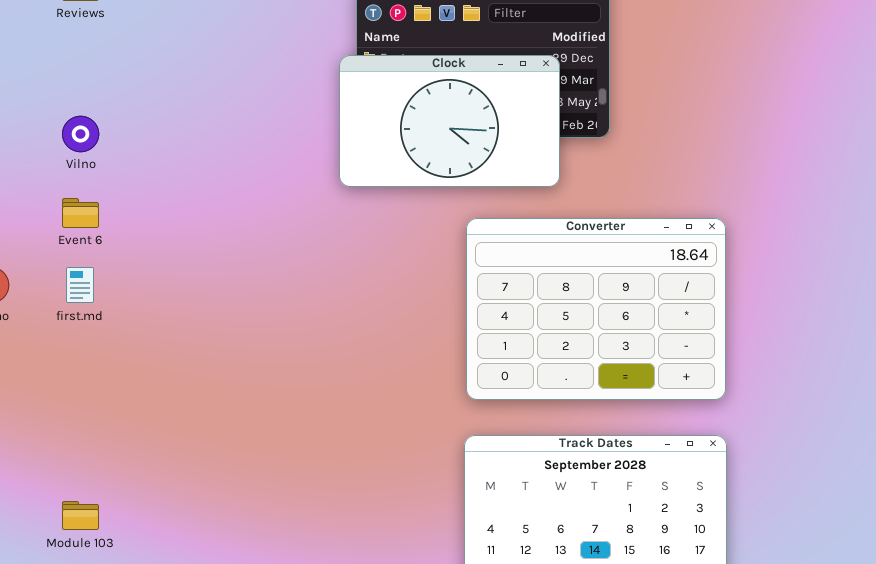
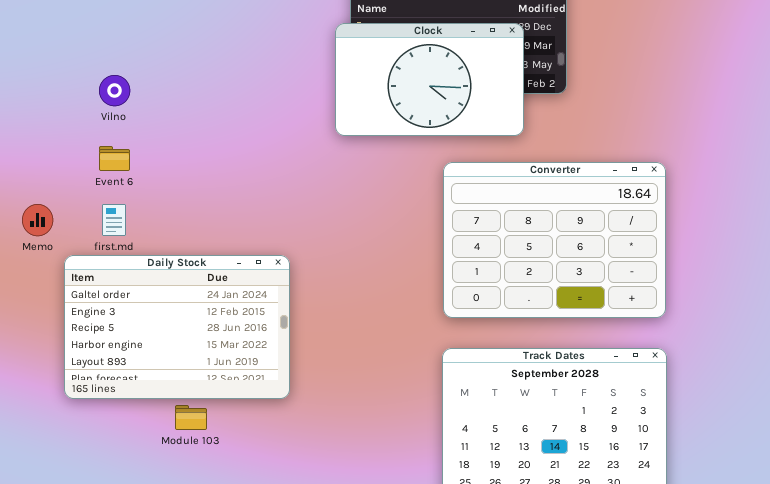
Daily Stock: none -> [64,255,290,399], opened
Module 103: [62,501,99,530] -> [175,405,207,430], moved

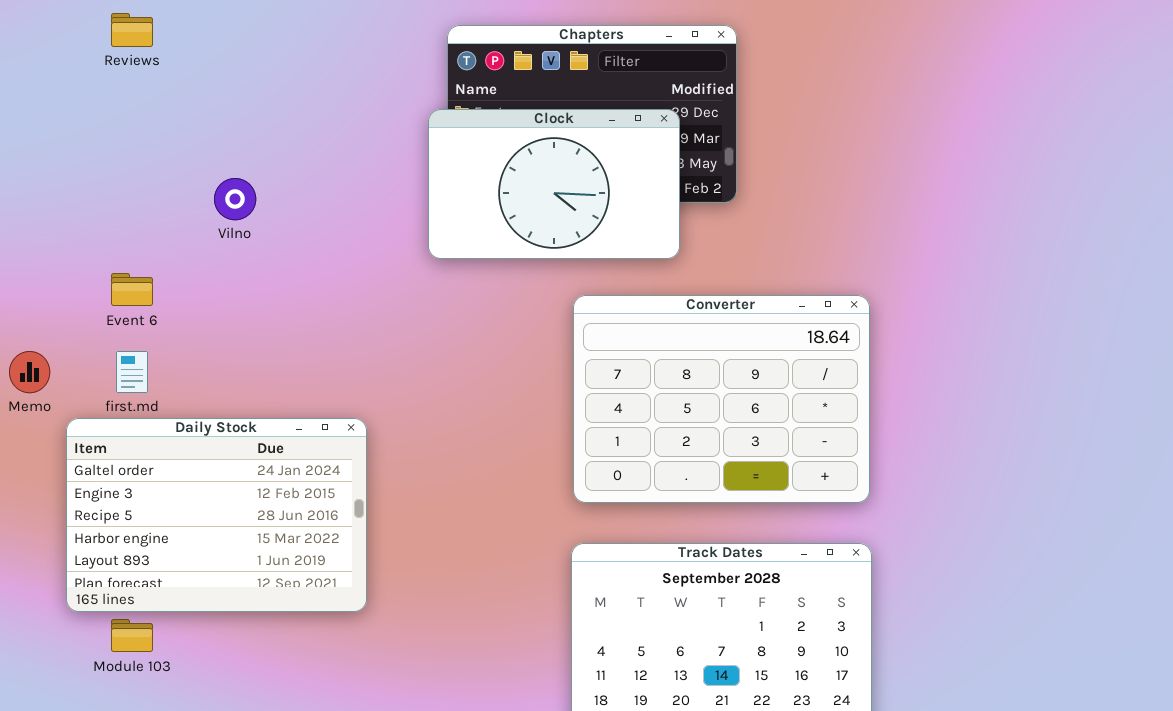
Vilno: [99,75,130,106] -> [214,178,256,220], moved
Module 103: [175,405,207,430] -> [111,619,153,652], moved

